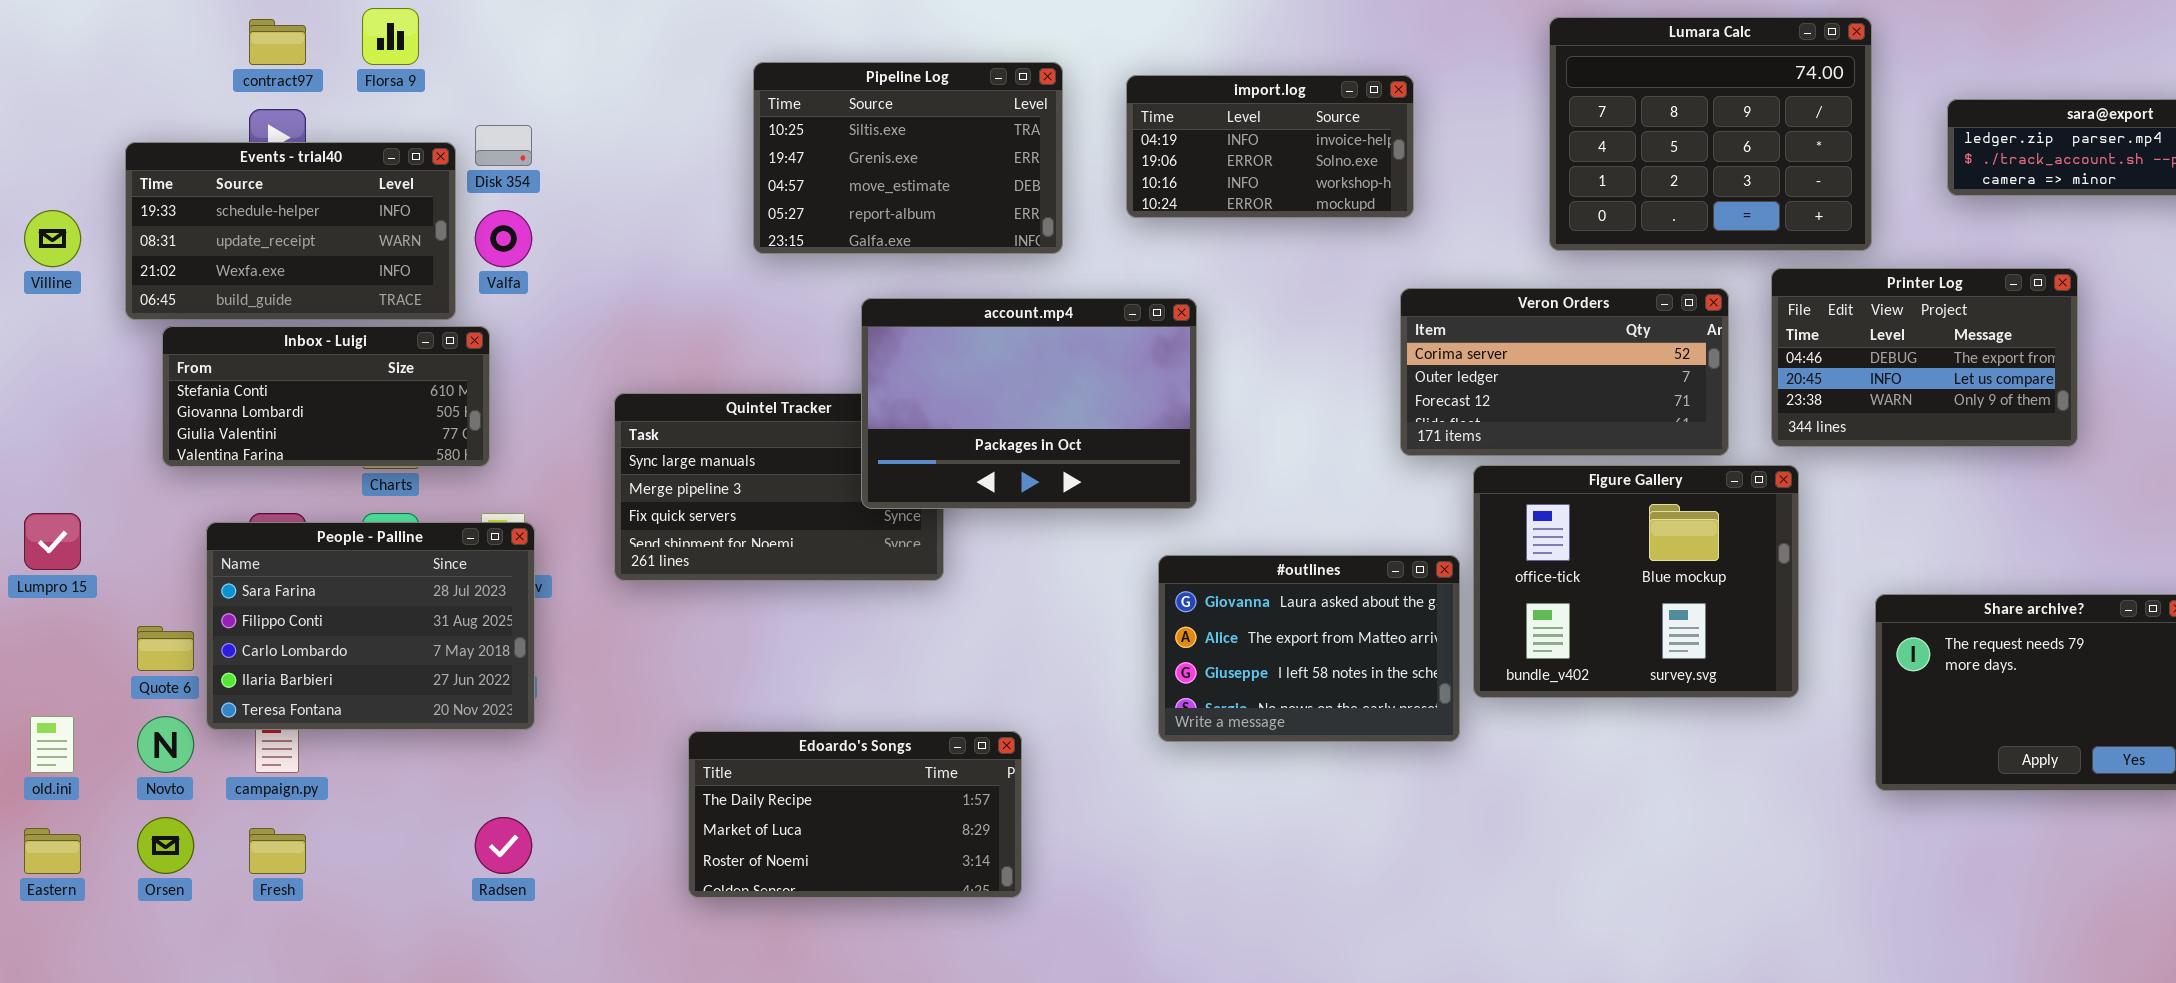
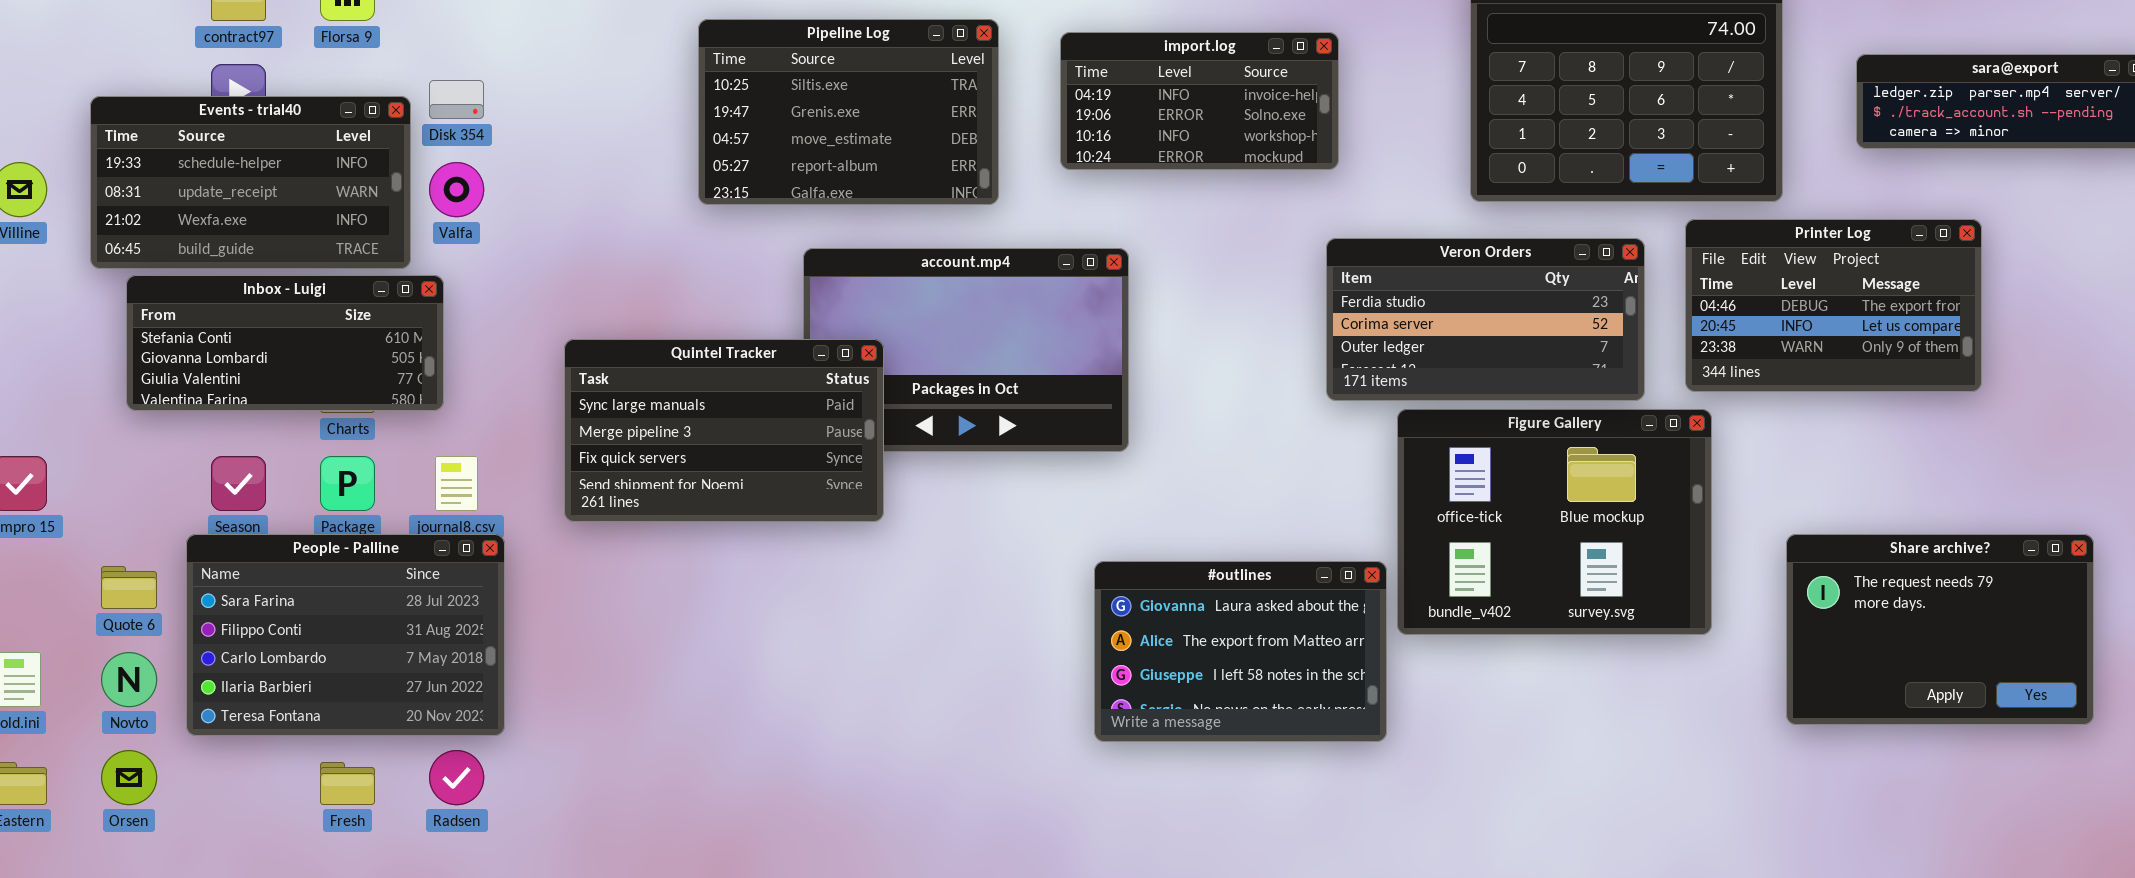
Veron Orders: [1400,288,1729,456] -> [1326,238,1645,401], scrolled up 1 row
Quintel Tracker: [614,393,944,581] -> [564,339,884,522], raised
People - Palline: [206,522,535,730] -> [186,534,505,736], moved
#outlines: [1158,555,1460,742] -> [1094,561,1387,742], moved
Edoardo's Songs: [688,731,1022,898] -> none, closed
Fresh: [249,828,306,874] -> [320,762,375,805], moved

